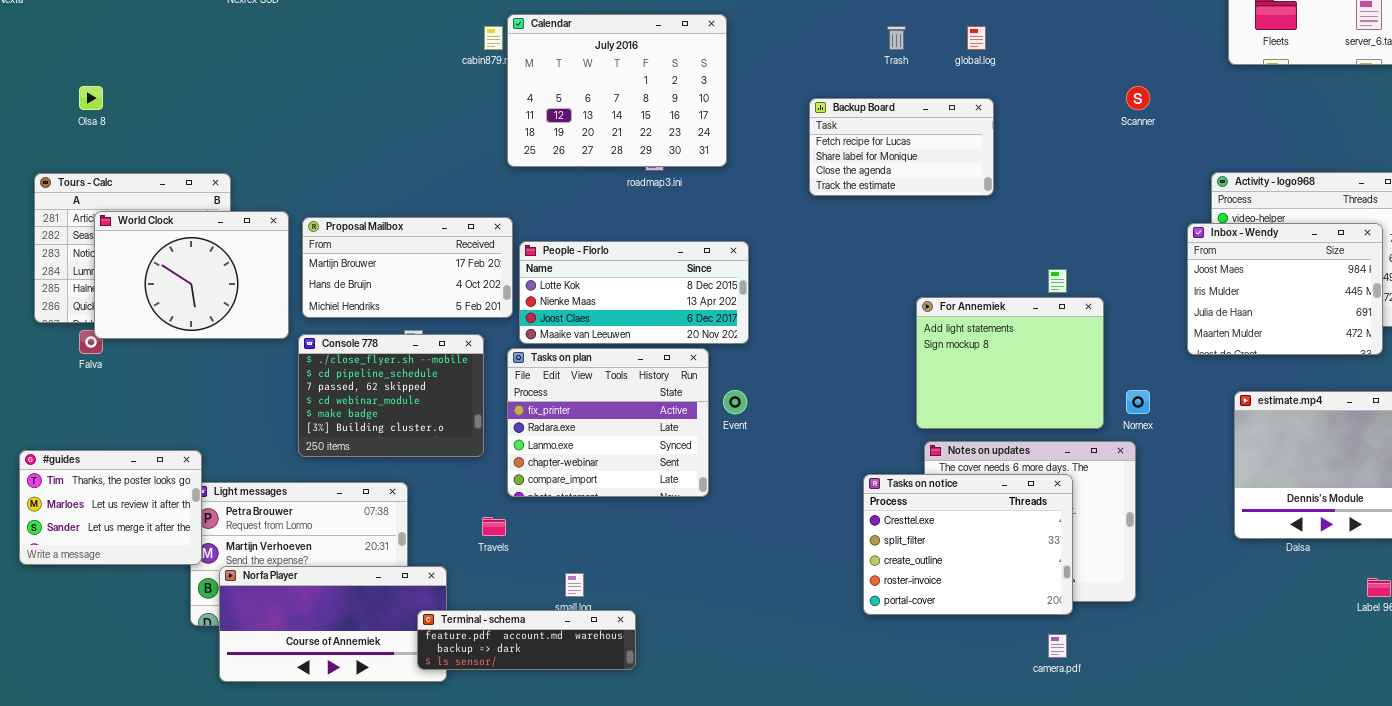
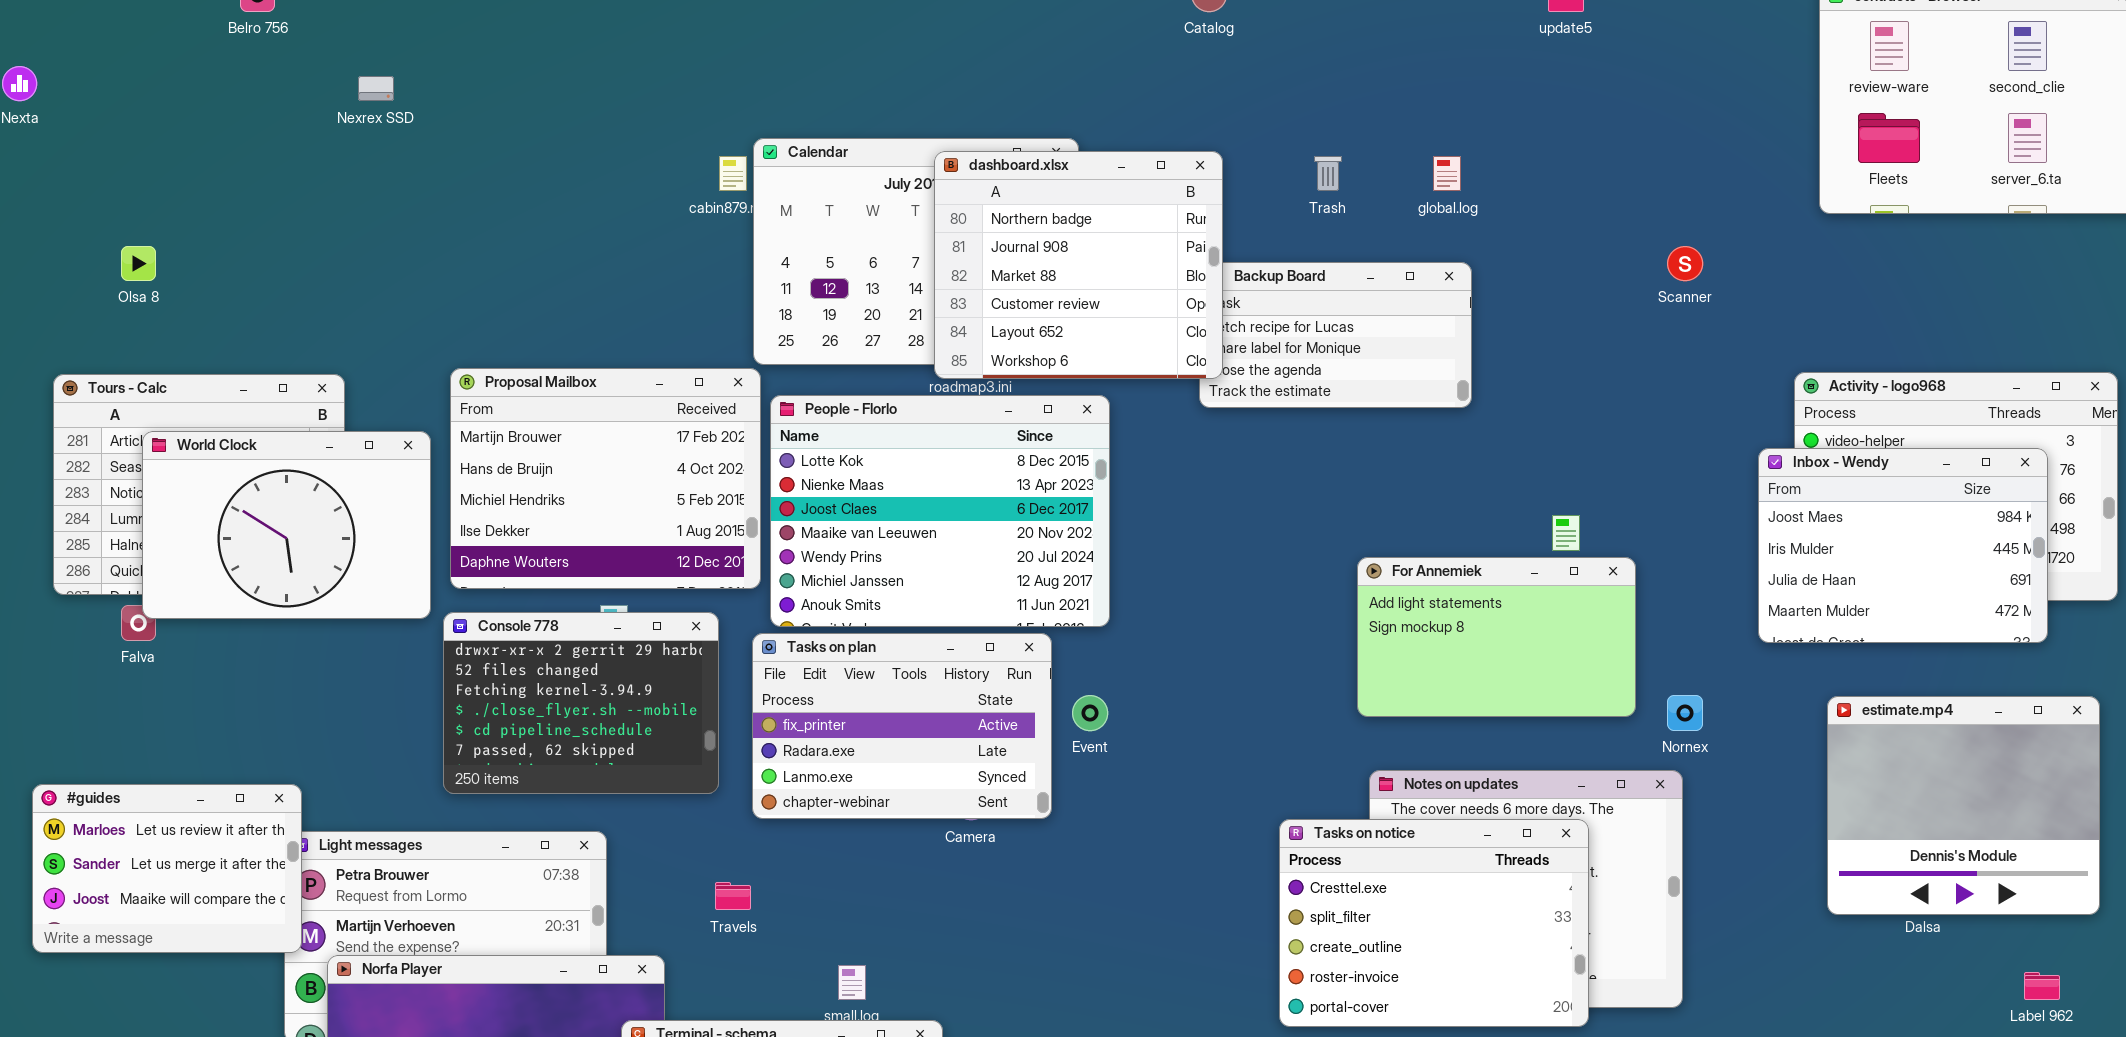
dashboard.xlsx: none -> [934,151,1223,379], opened
Proposal Mailbox: [302,217,513,318] -> [450,368,761,589], resized
People - Florlo: [519,241,749,344] -> [770,395,1110,627], resized
For Annemiek: [916,297,1104,429] -> [1357,557,1636,717], resized
Console 778: [298,334,484,457] -> [443,612,719,794], scrolled up 3 rows
Tasks on plan: [507,348,709,497] -> [752,633,1052,819], resized
#guides: [19,450,202,565] -> [32,784,302,953], scrolled down 1 row

